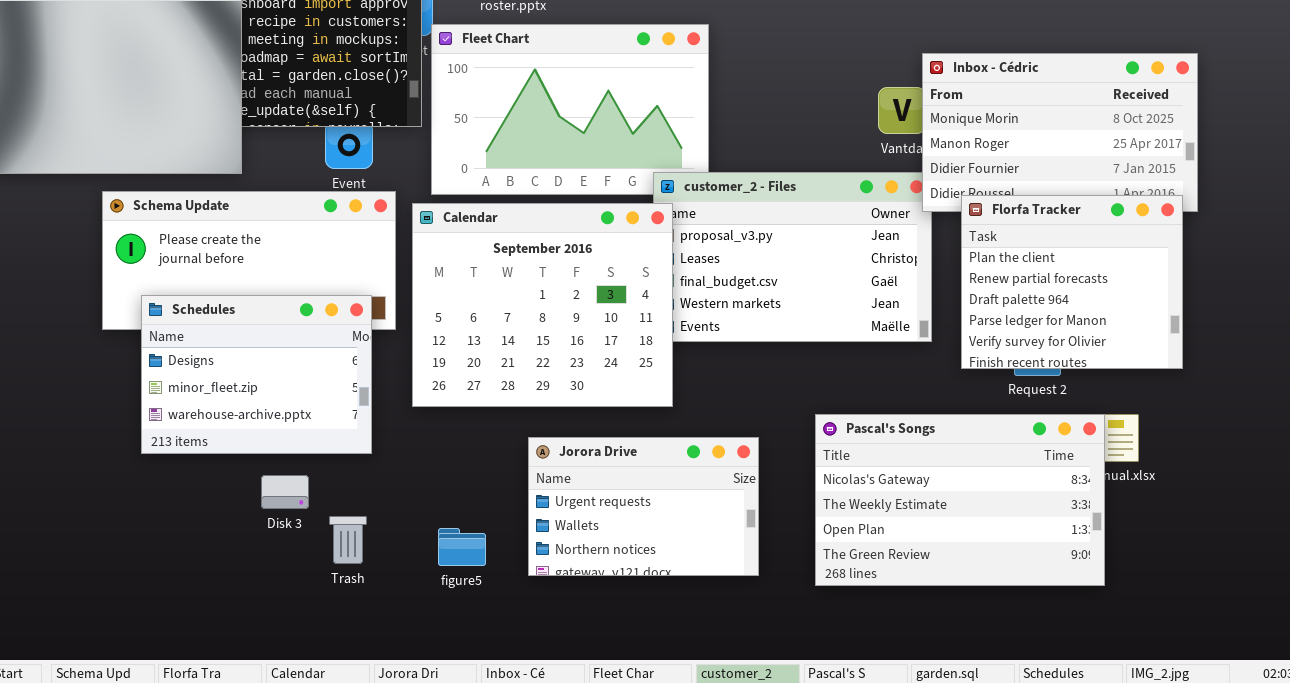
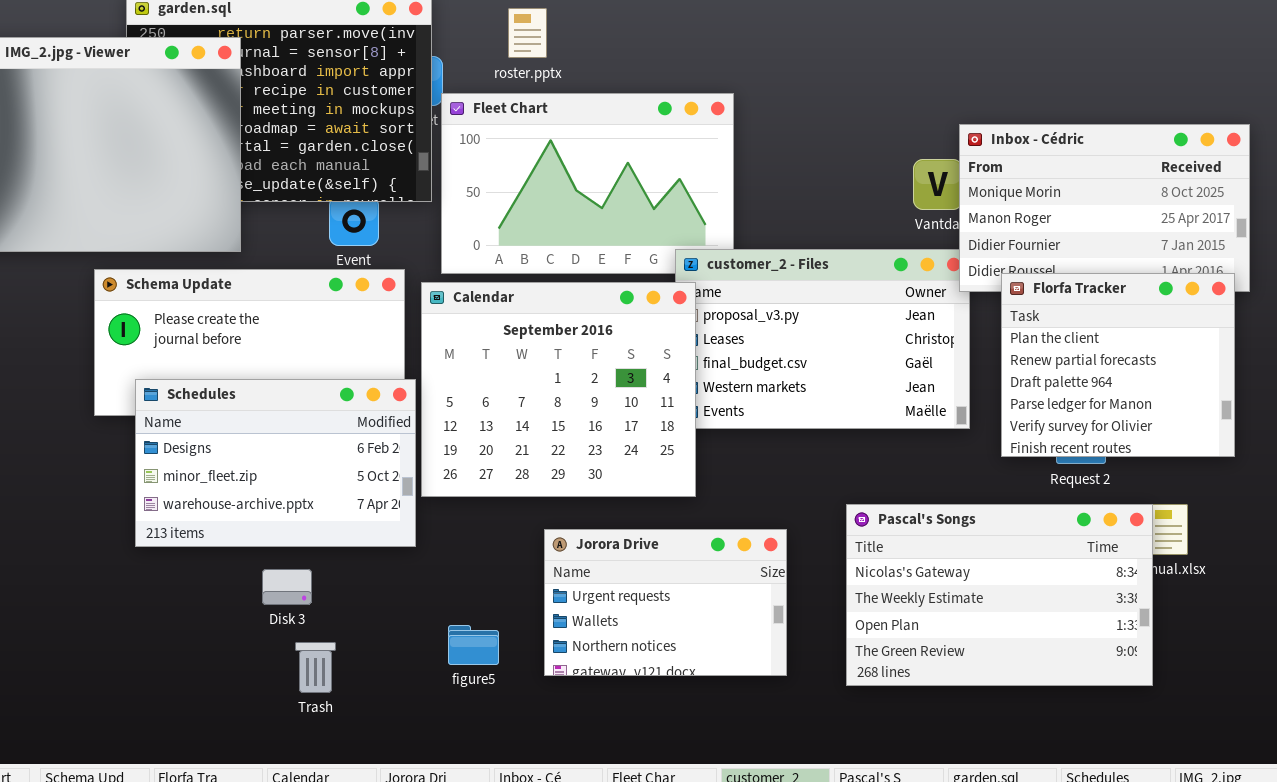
Schedules: [141,295,372,454] -> [135,379,416,547], resized
Trash: [329,516,367,564] -> [295,642,336,693], moved

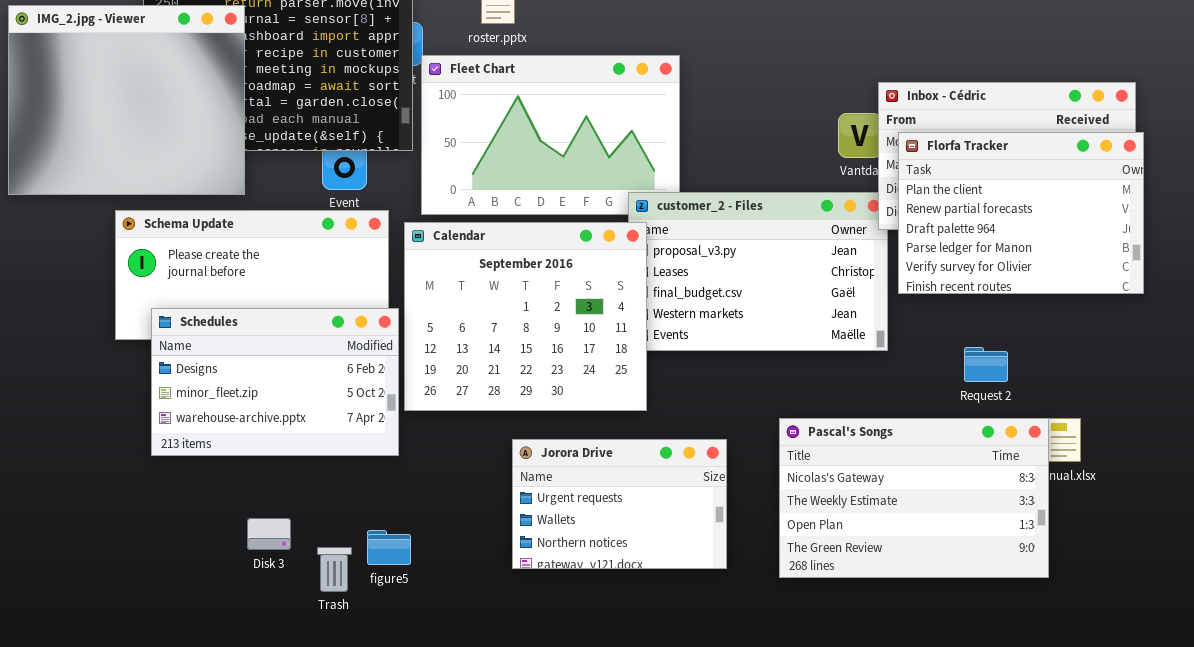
Florfa Tracker: [1001,273,1235,457] -> [898,132,1144,294], moved, resized
Disk 3: [262,569,312,605] -> [247,518,291,550], moved
figure5: [448,625,499,665] -> [367,530,411,565], moved
Trash: [295,642,336,693] -> [317,547,352,592], moved

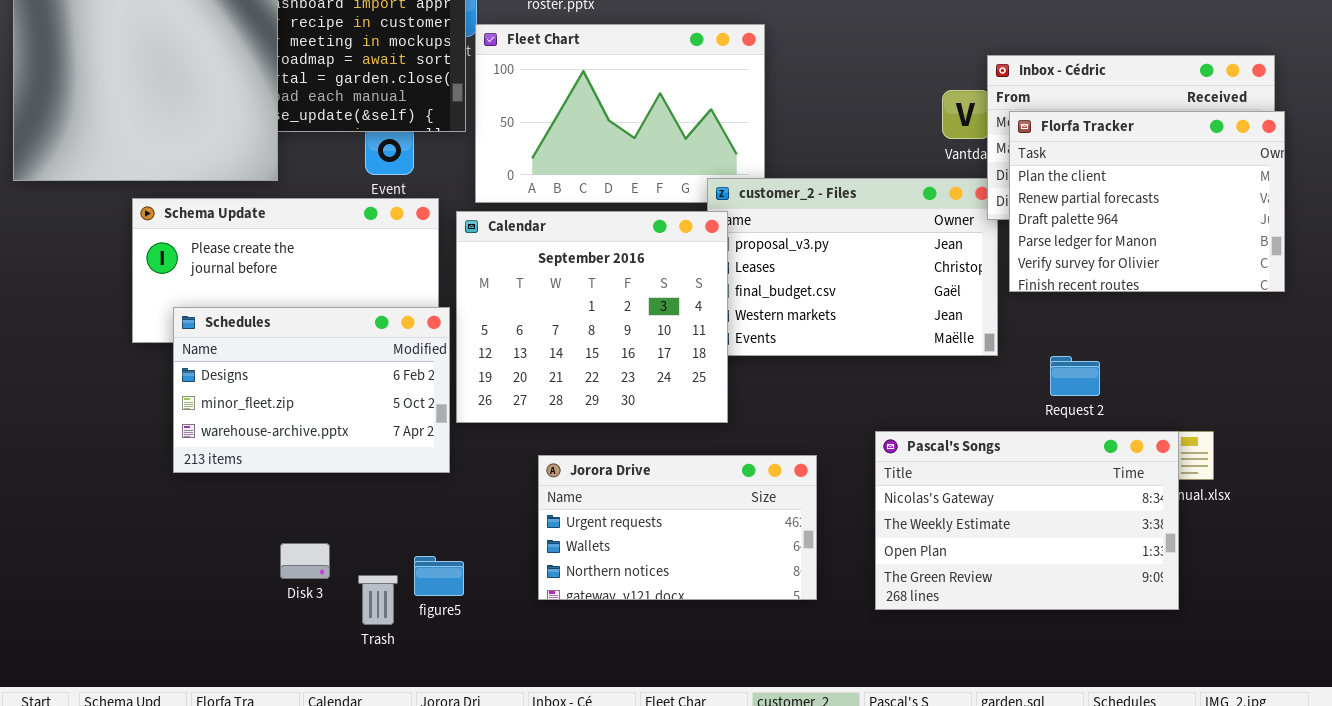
Request 2: [964,347,1008,382] -> [1050,356,1100,396], moved
Jorora Drive: [512,439,727,569] -> [538,455,817,600], resized

